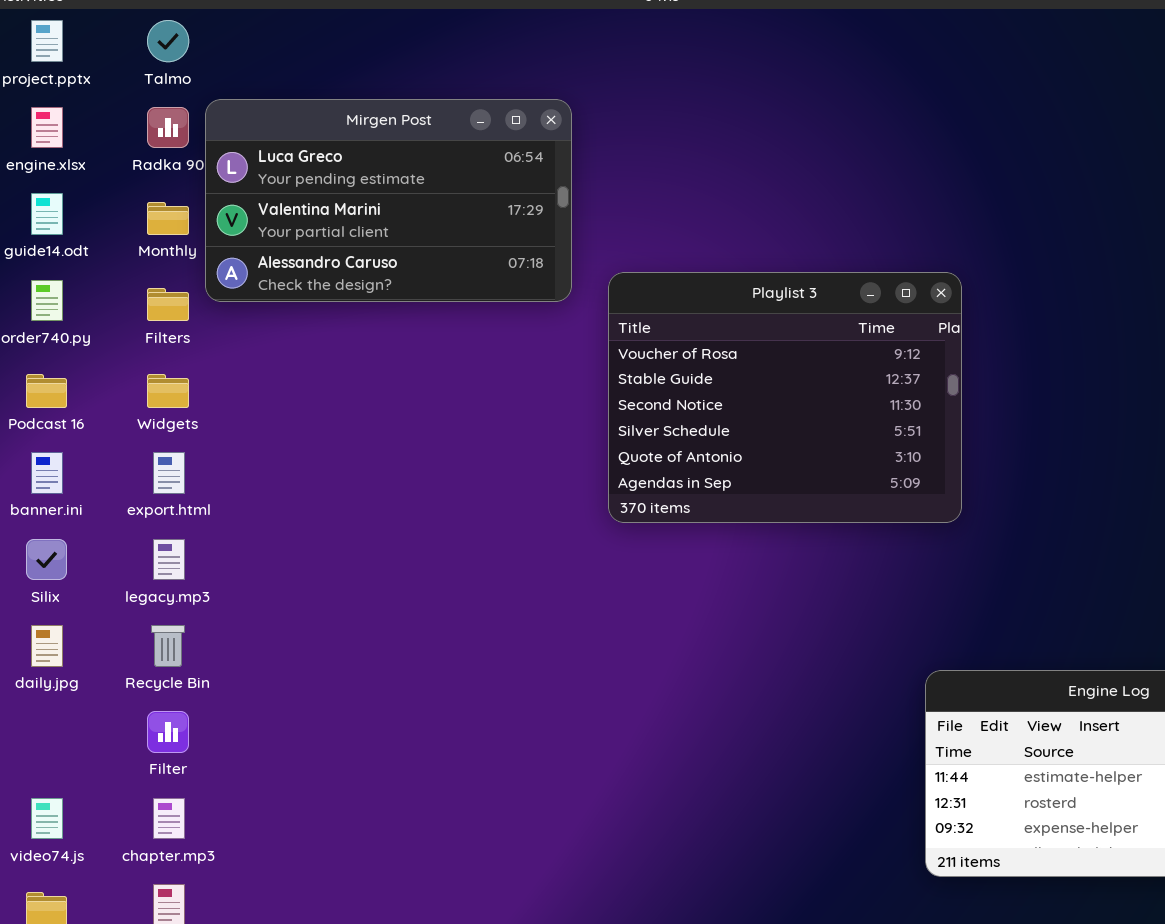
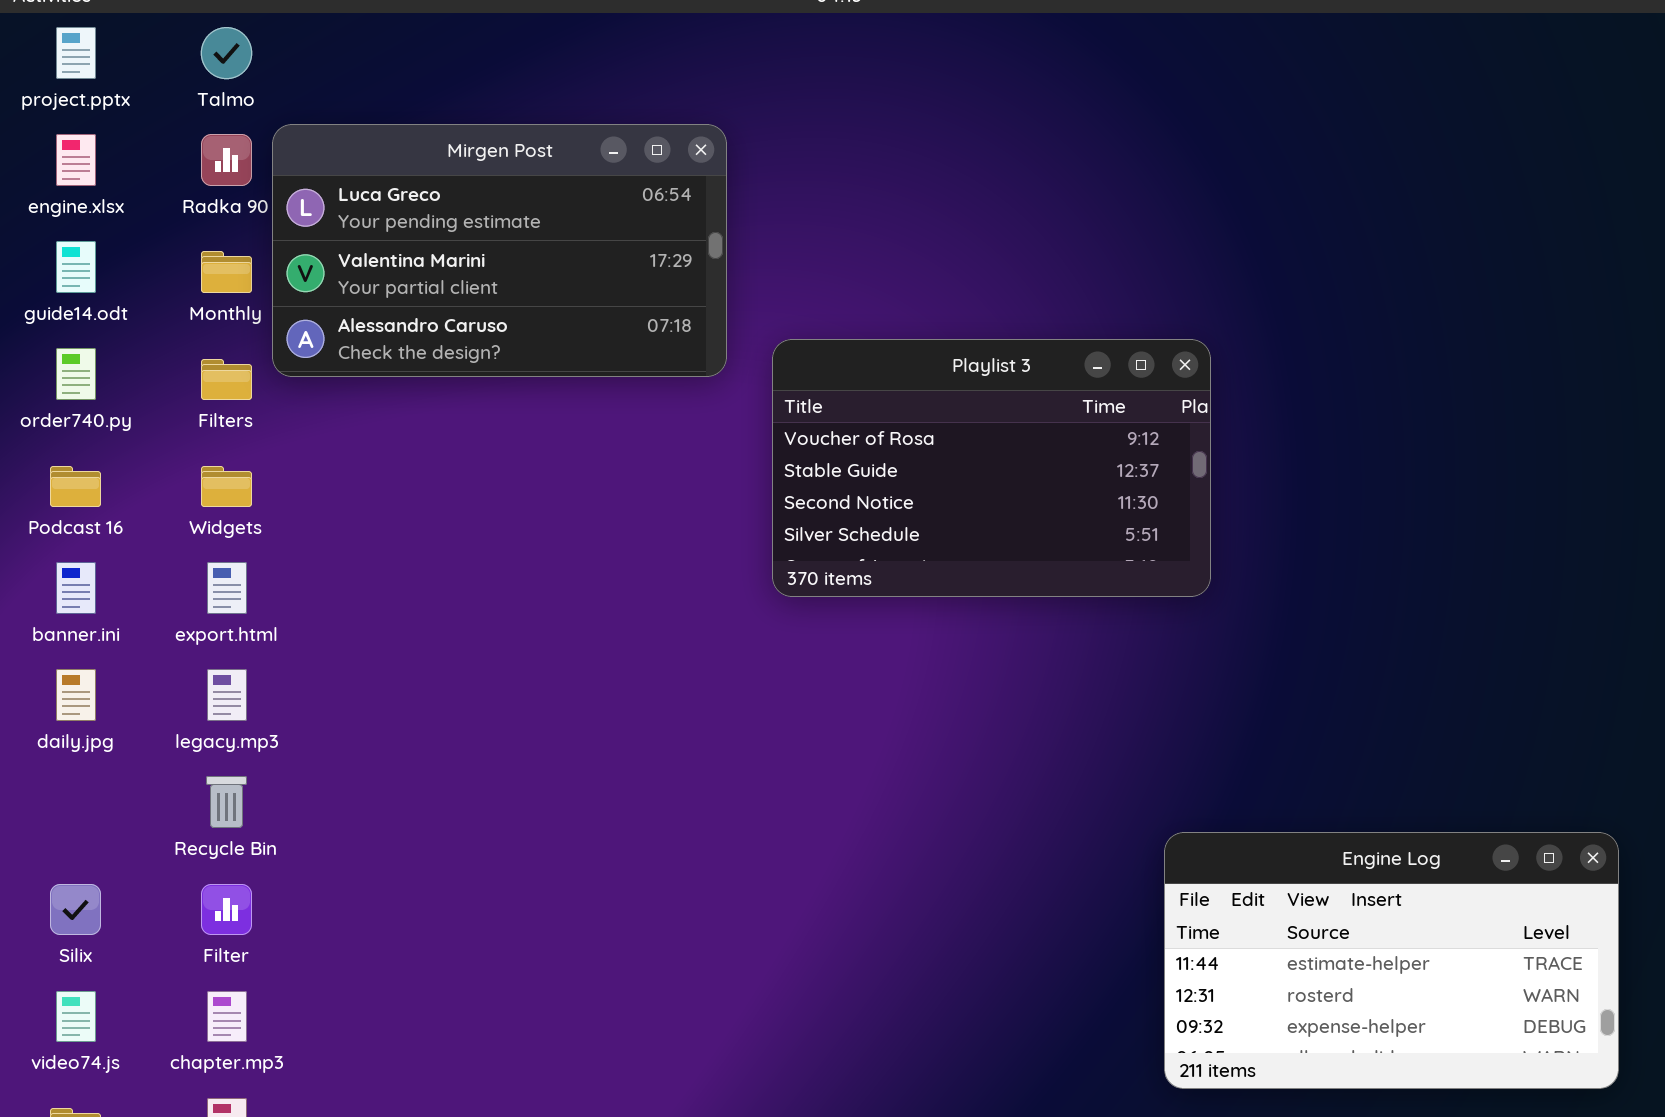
Playlist 3: [608,272,962,523] -> [772,339,1211,597], resized
Silix: [26,539,67,580] -> [50,884,101,935], moved
daily.jpg: [31,625,63,667] -> [56,669,96,721], moved

